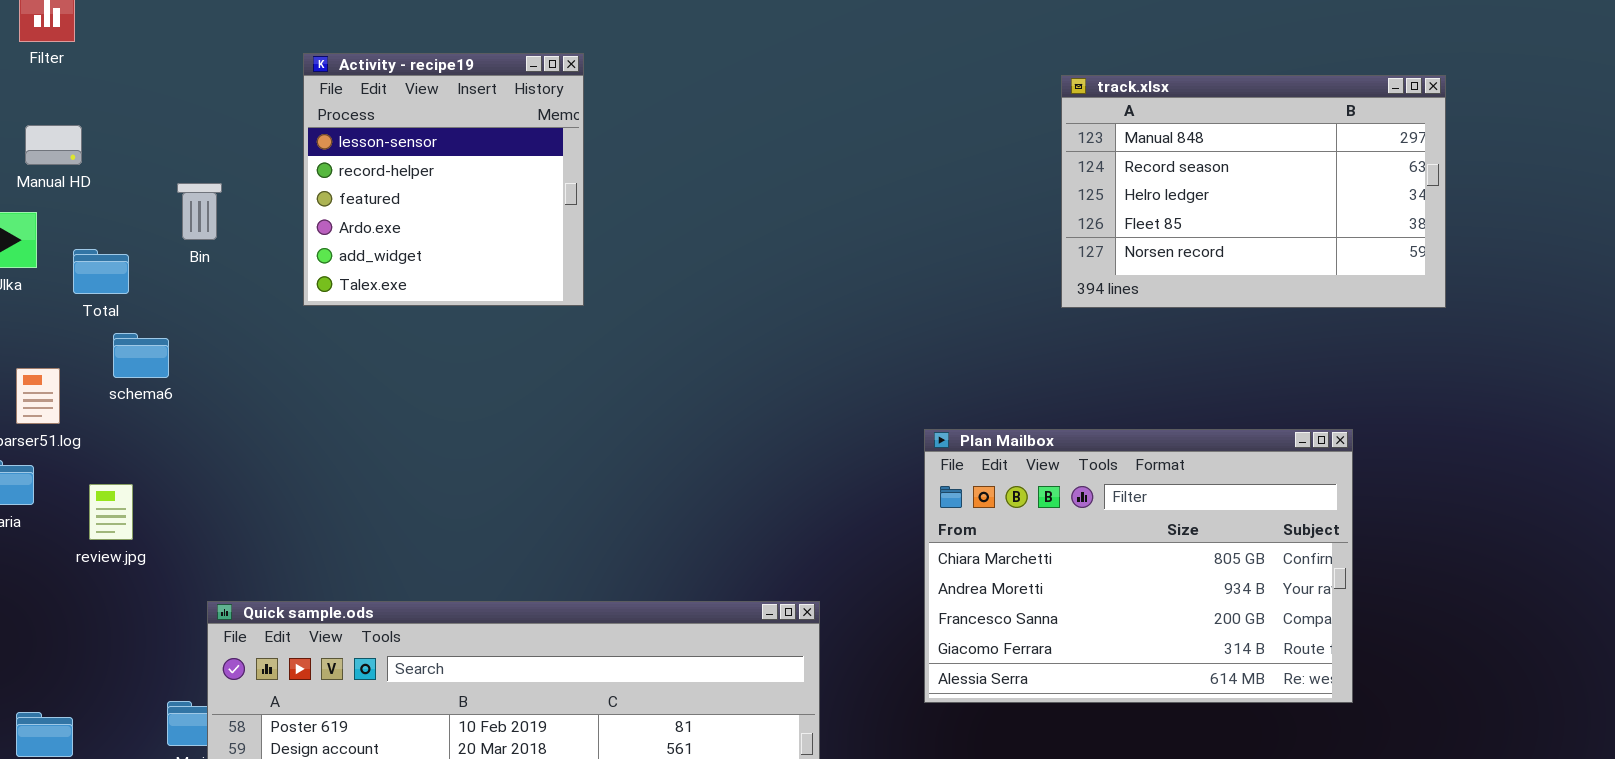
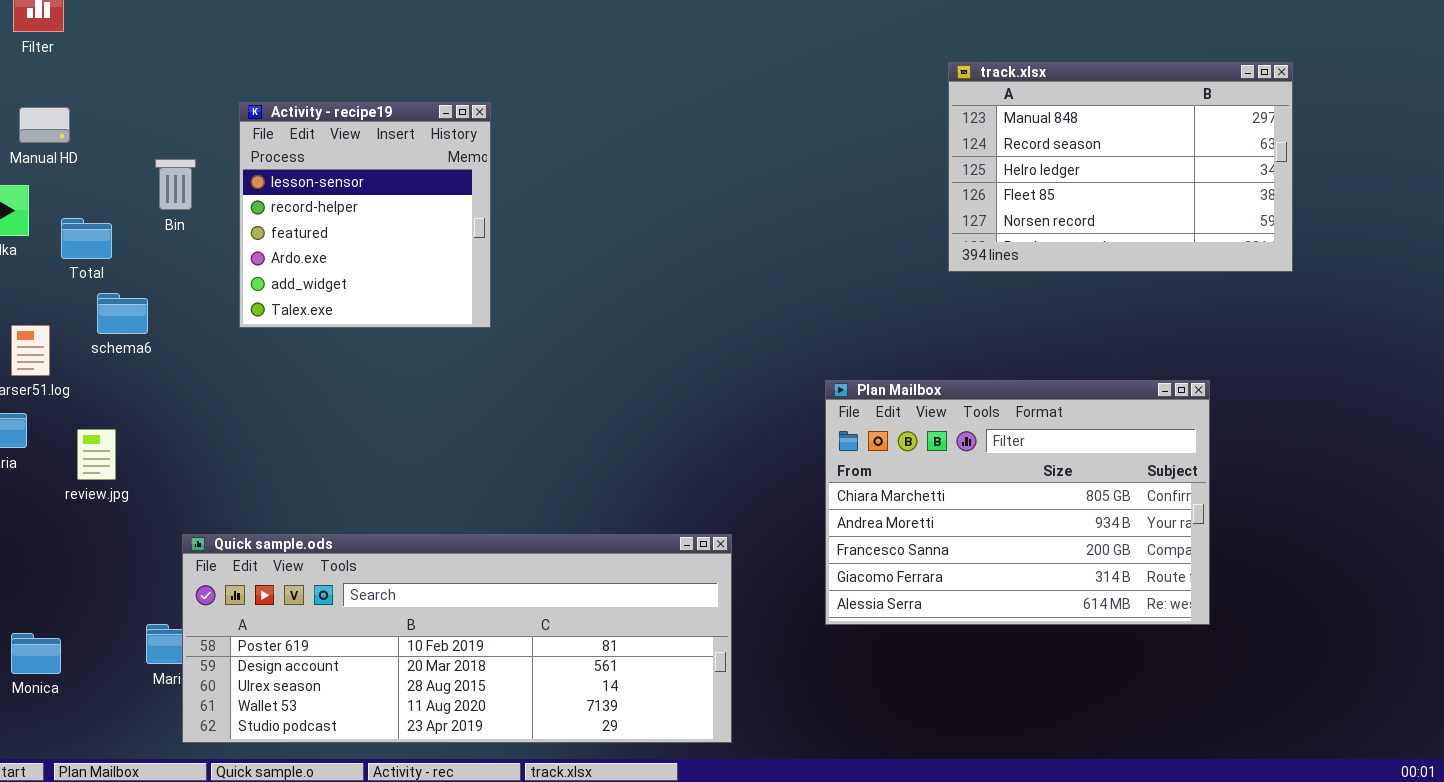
Activity - recipe19: [303,53,584,306] -> [239,102,491,328], moved

